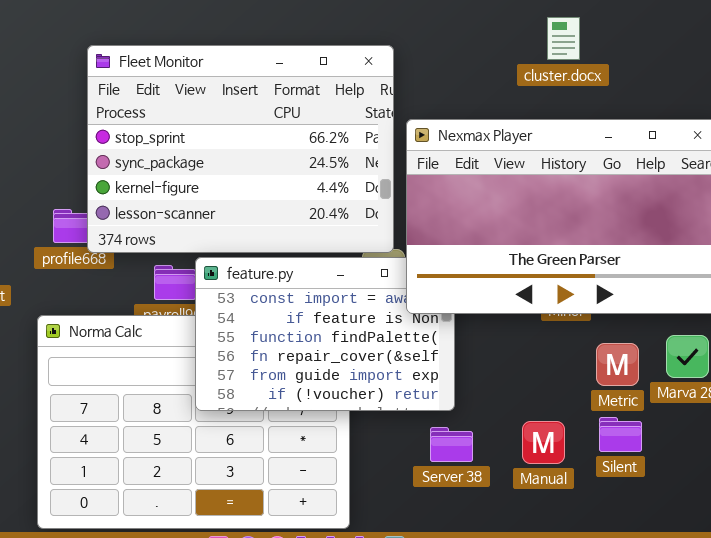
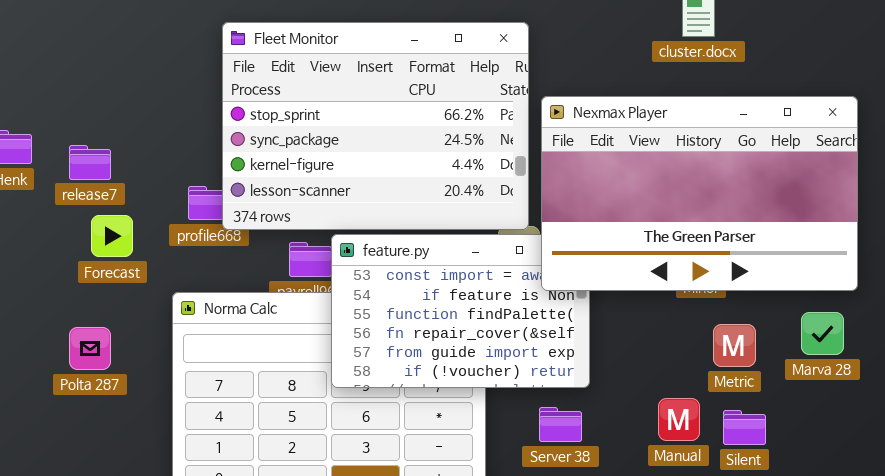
Metric: [596,343,639,386] -> [713,324,756,367], moved
Silent: [599,417,642,452] -> [723,410,766,445], moved
Server 38: [430,427,473,462] -> [539,407,582,442], moved

